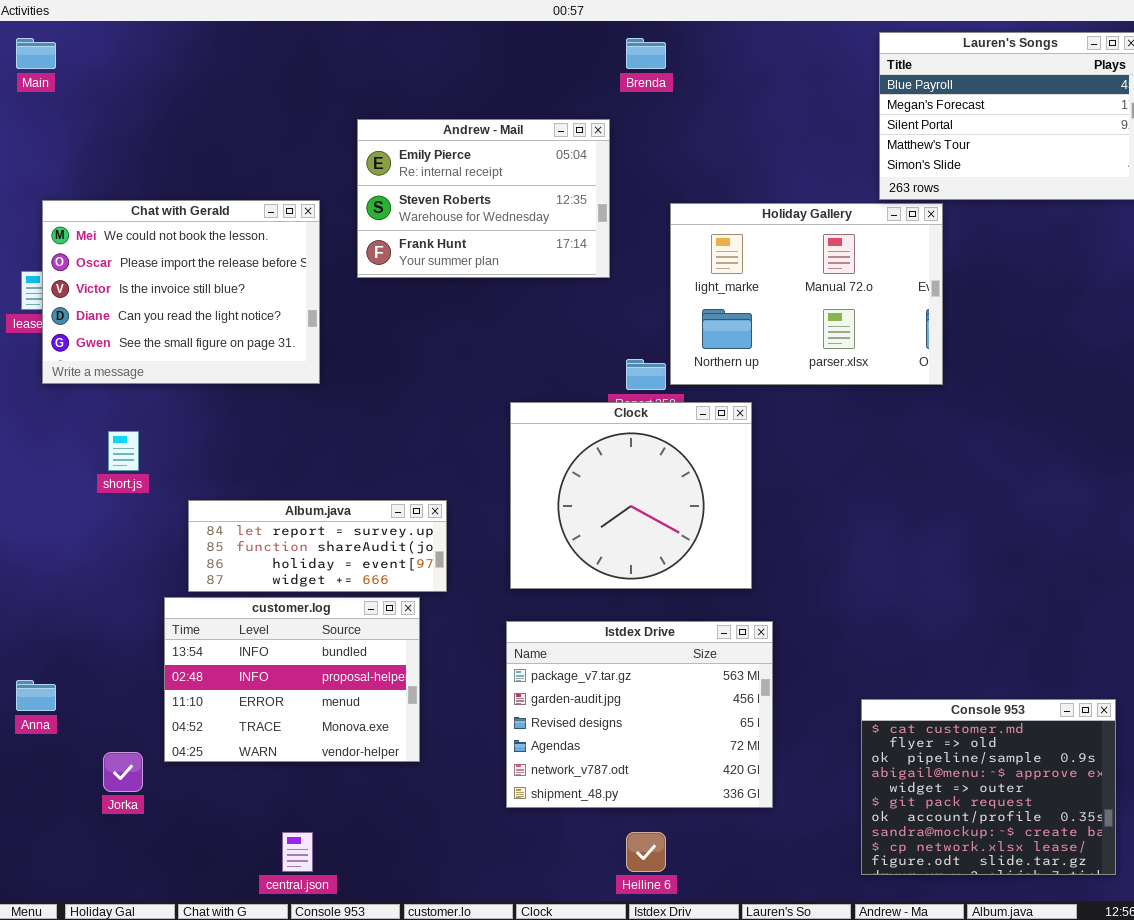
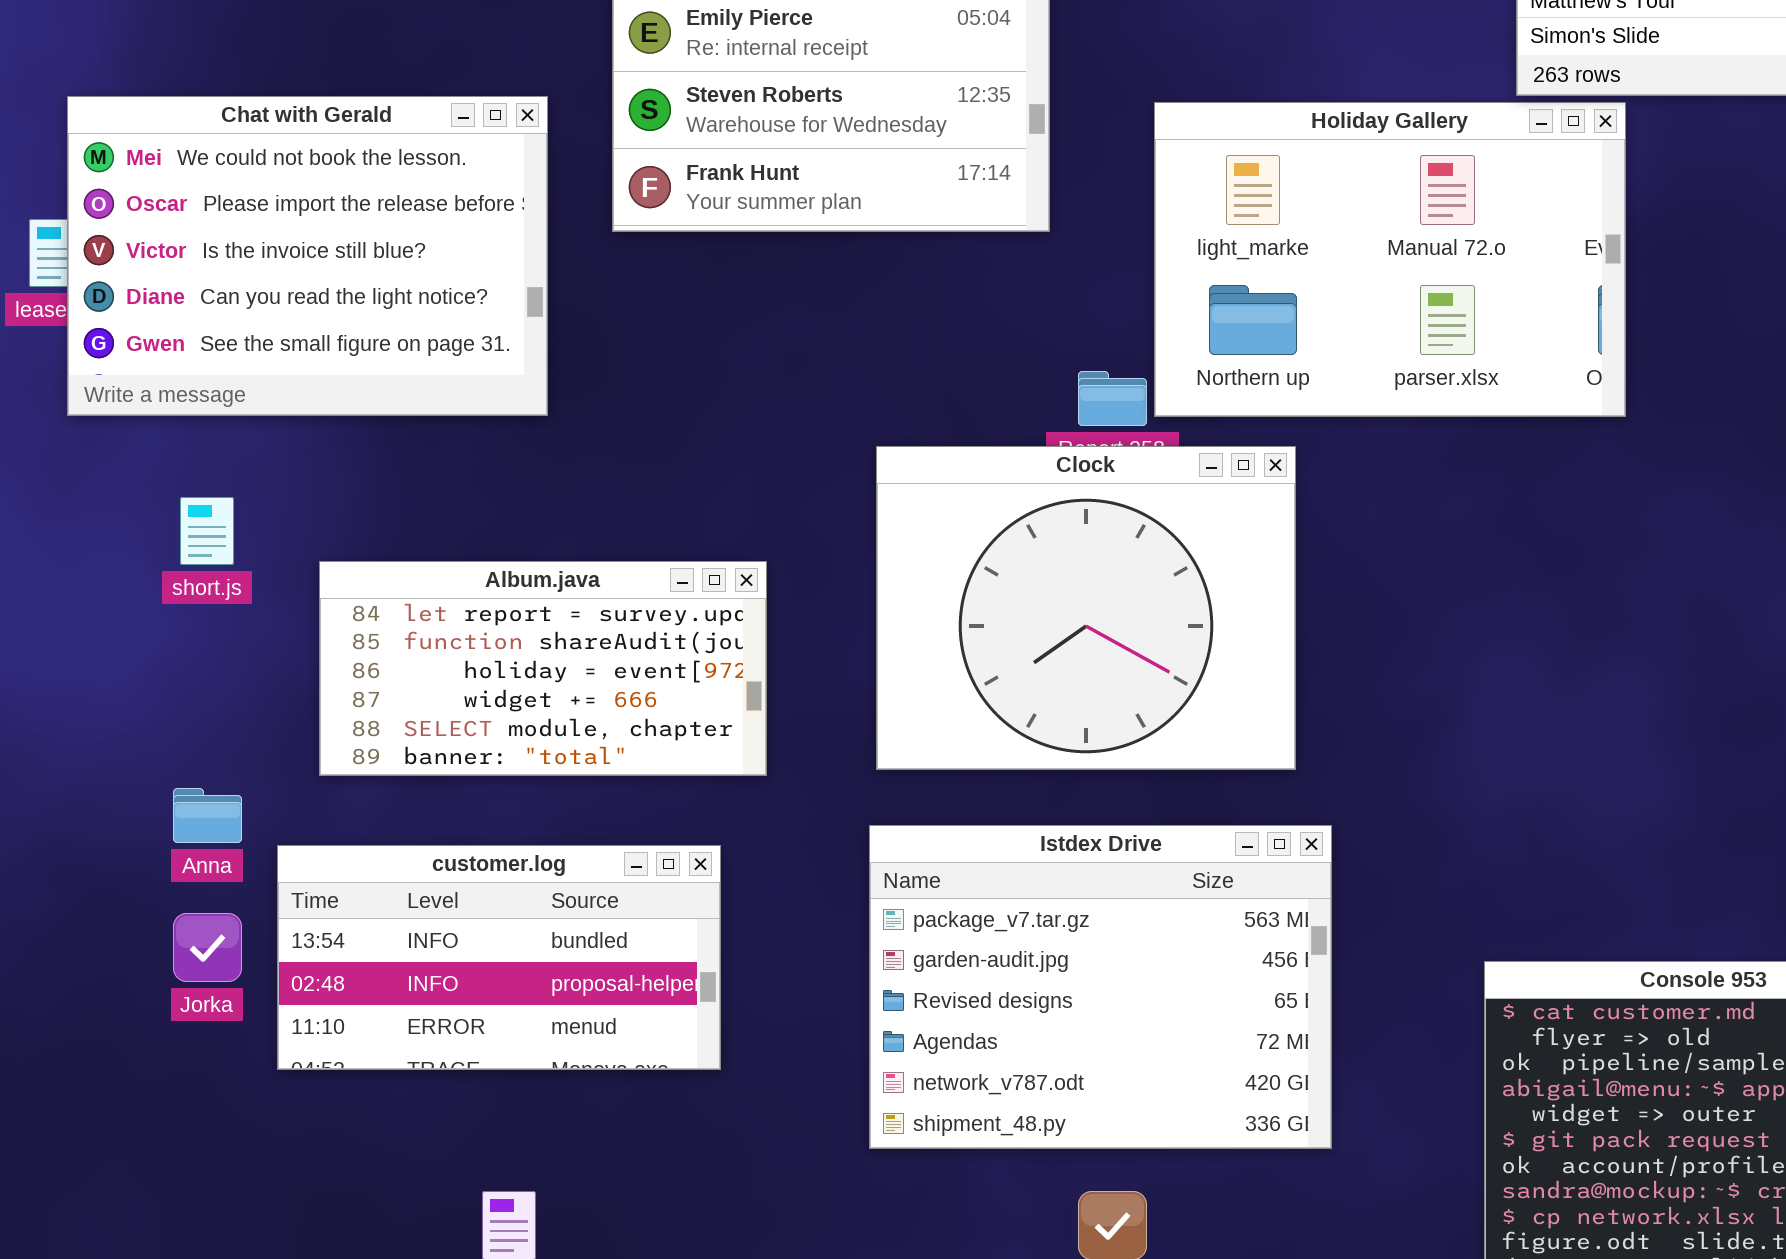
Album.java: [188,500,447,592] -> [319,561,767,776], resized
customer.log: [164,597,420,762] -> [277,845,721,1070], resized
Anna: [16,680,56,711] -> [173,788,242,843], moved
Jorka: [103,752,143,792] -> [173,913,242,982], moved

